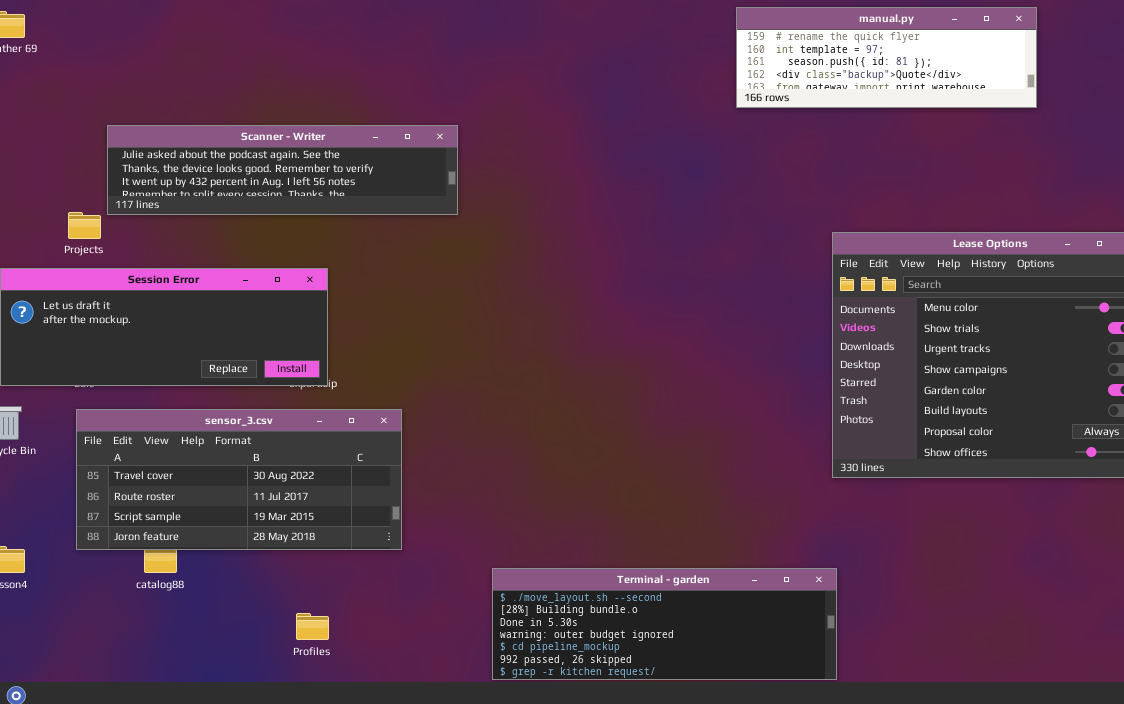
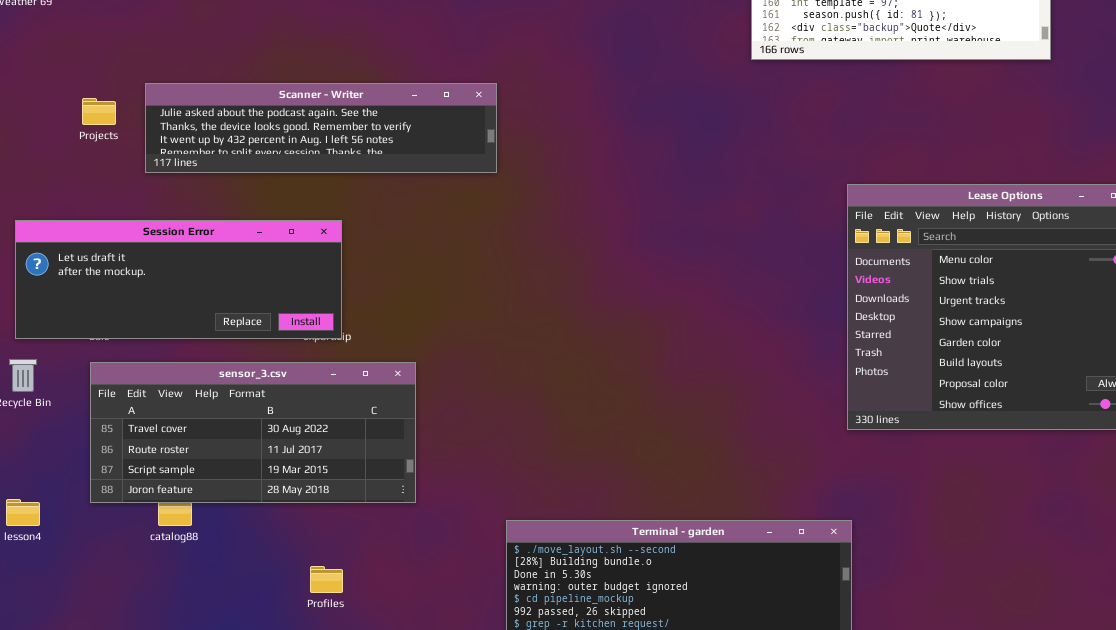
Scanner - Writer: [107,125,458,215] -> [145,83,497,173], moved
Projects: [68,212,101,239] -> [82,98,116,125], moved

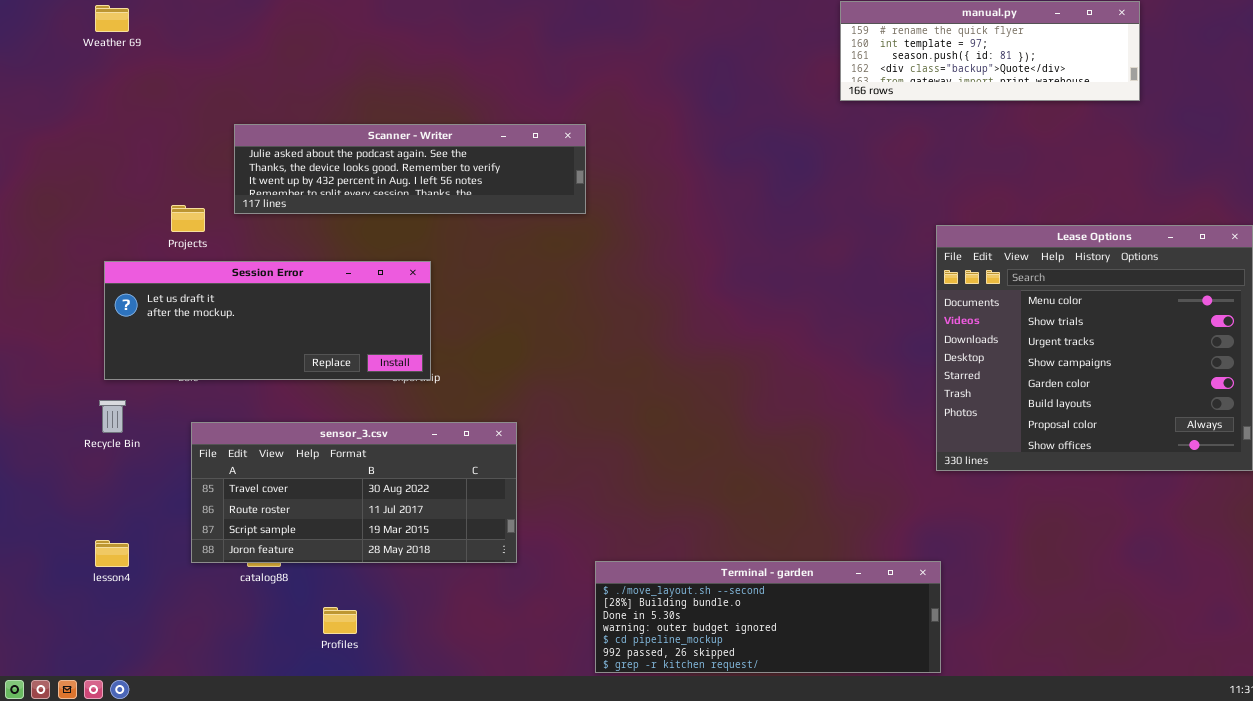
Projects: [82,98,116,125] -> [171,205,205,232], moved
sensor_3.csv: [90,362,416,503] -> [191,422,517,563], moved
Profiles: [310,566,343,593] -> [323,607,357,634], moved

